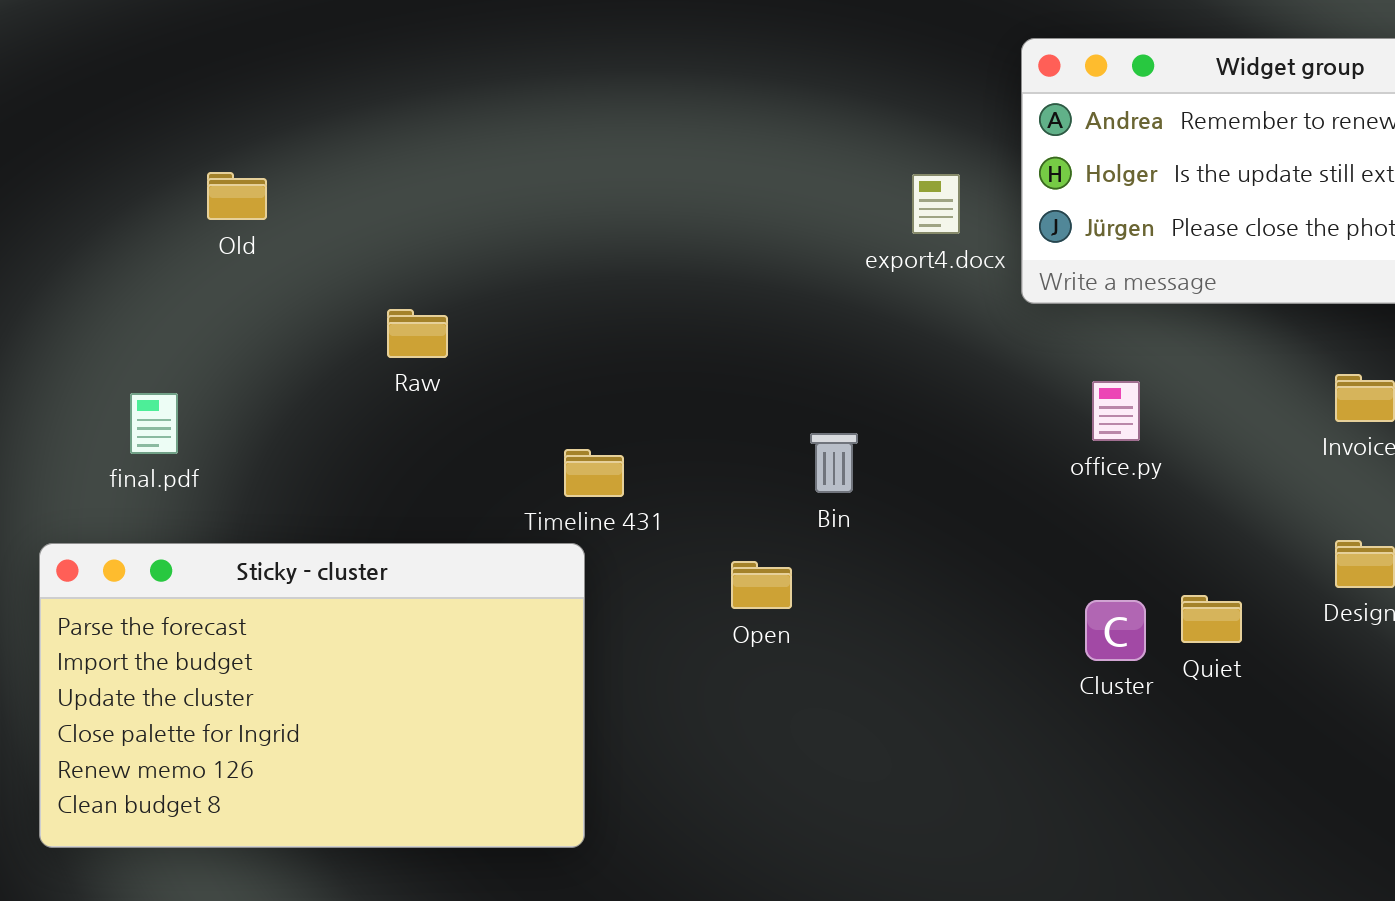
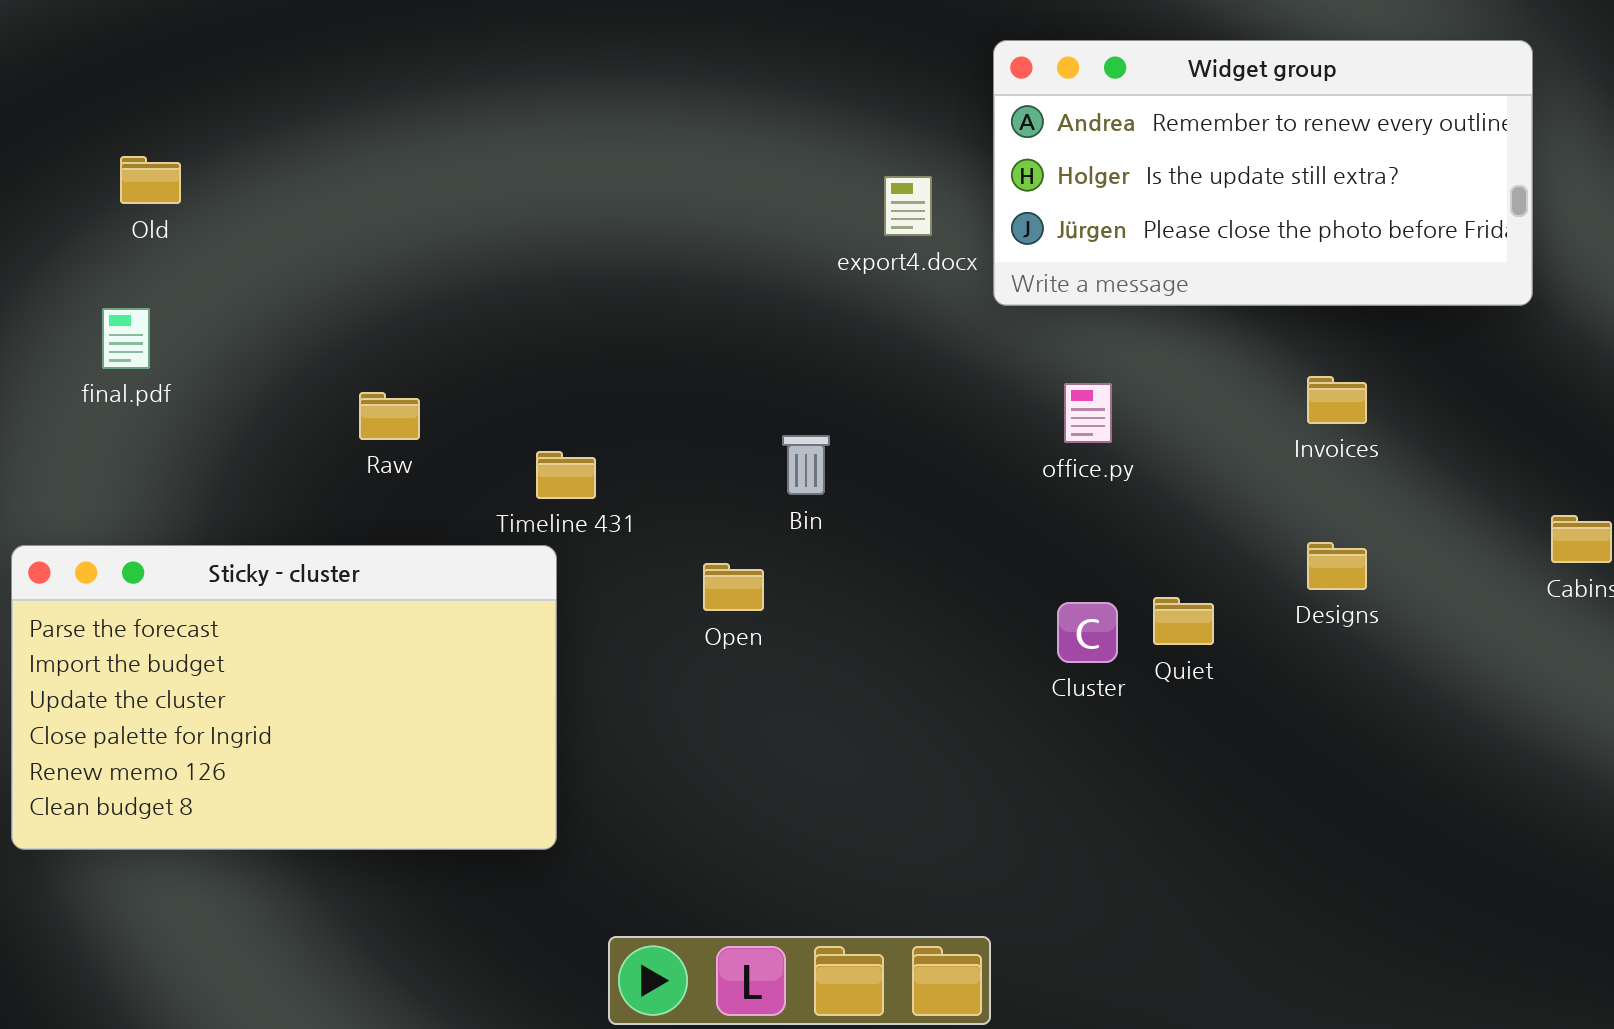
Old: [207,172,267,220] -> [120,156,181,204], moved
Raw: [387,309,448,358] -> [359,392,420,440], moved
final.pdf: [130,393,178,454] -> [102,308,150,369], moved

